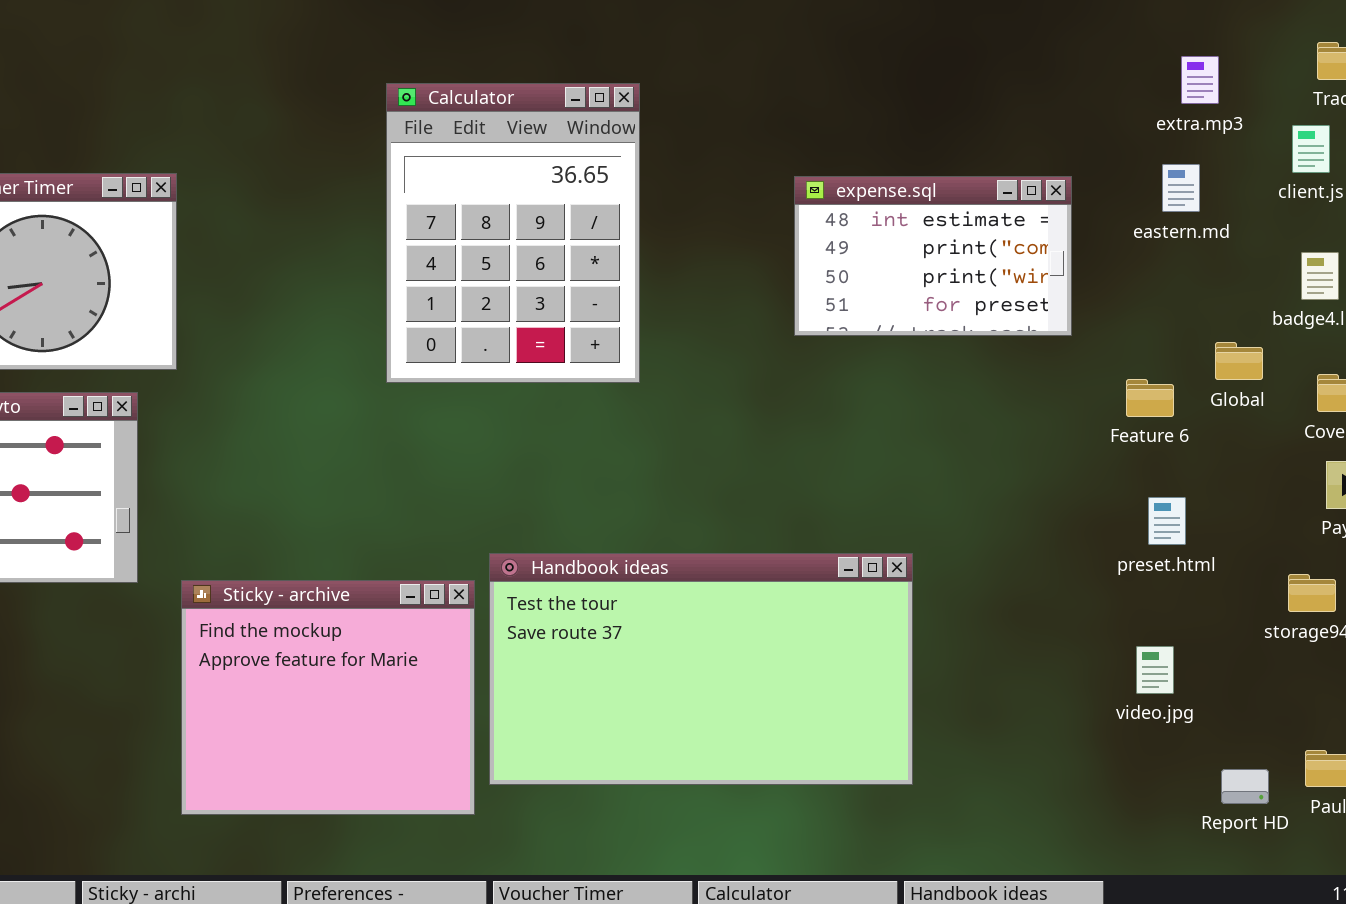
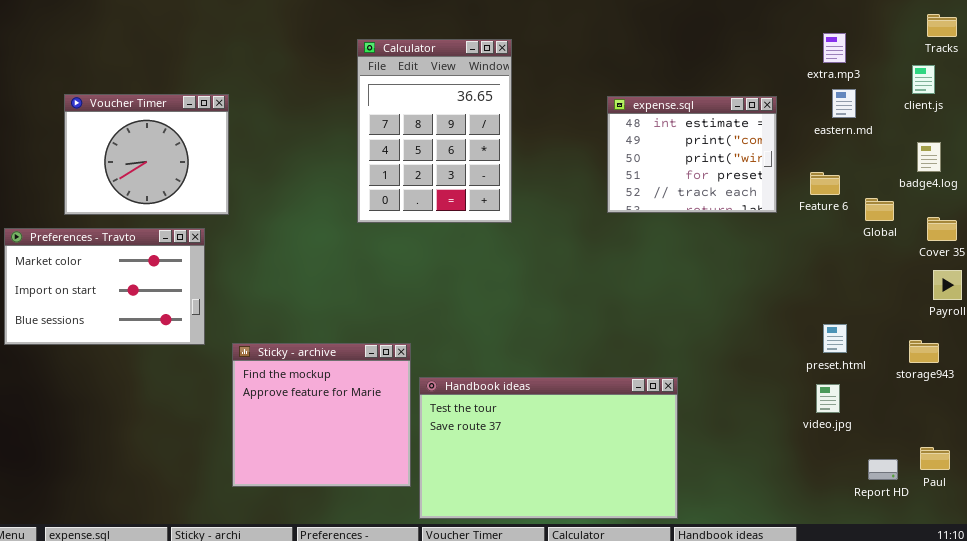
extra.mp3: [1181,56,1219,104] -> [823,33,846,63], moved
expense.sql: [794,176,1072,336] -> [607,96,777,213], resized
Feature 6: [1126,379,1174,417] -> [810,172,840,195], moved
preset.html: [1148,497,1186,545] -> [823,324,847,353], moved
Handbook ideas: [489,553,913,785] -> [419,377,678,519], moved

